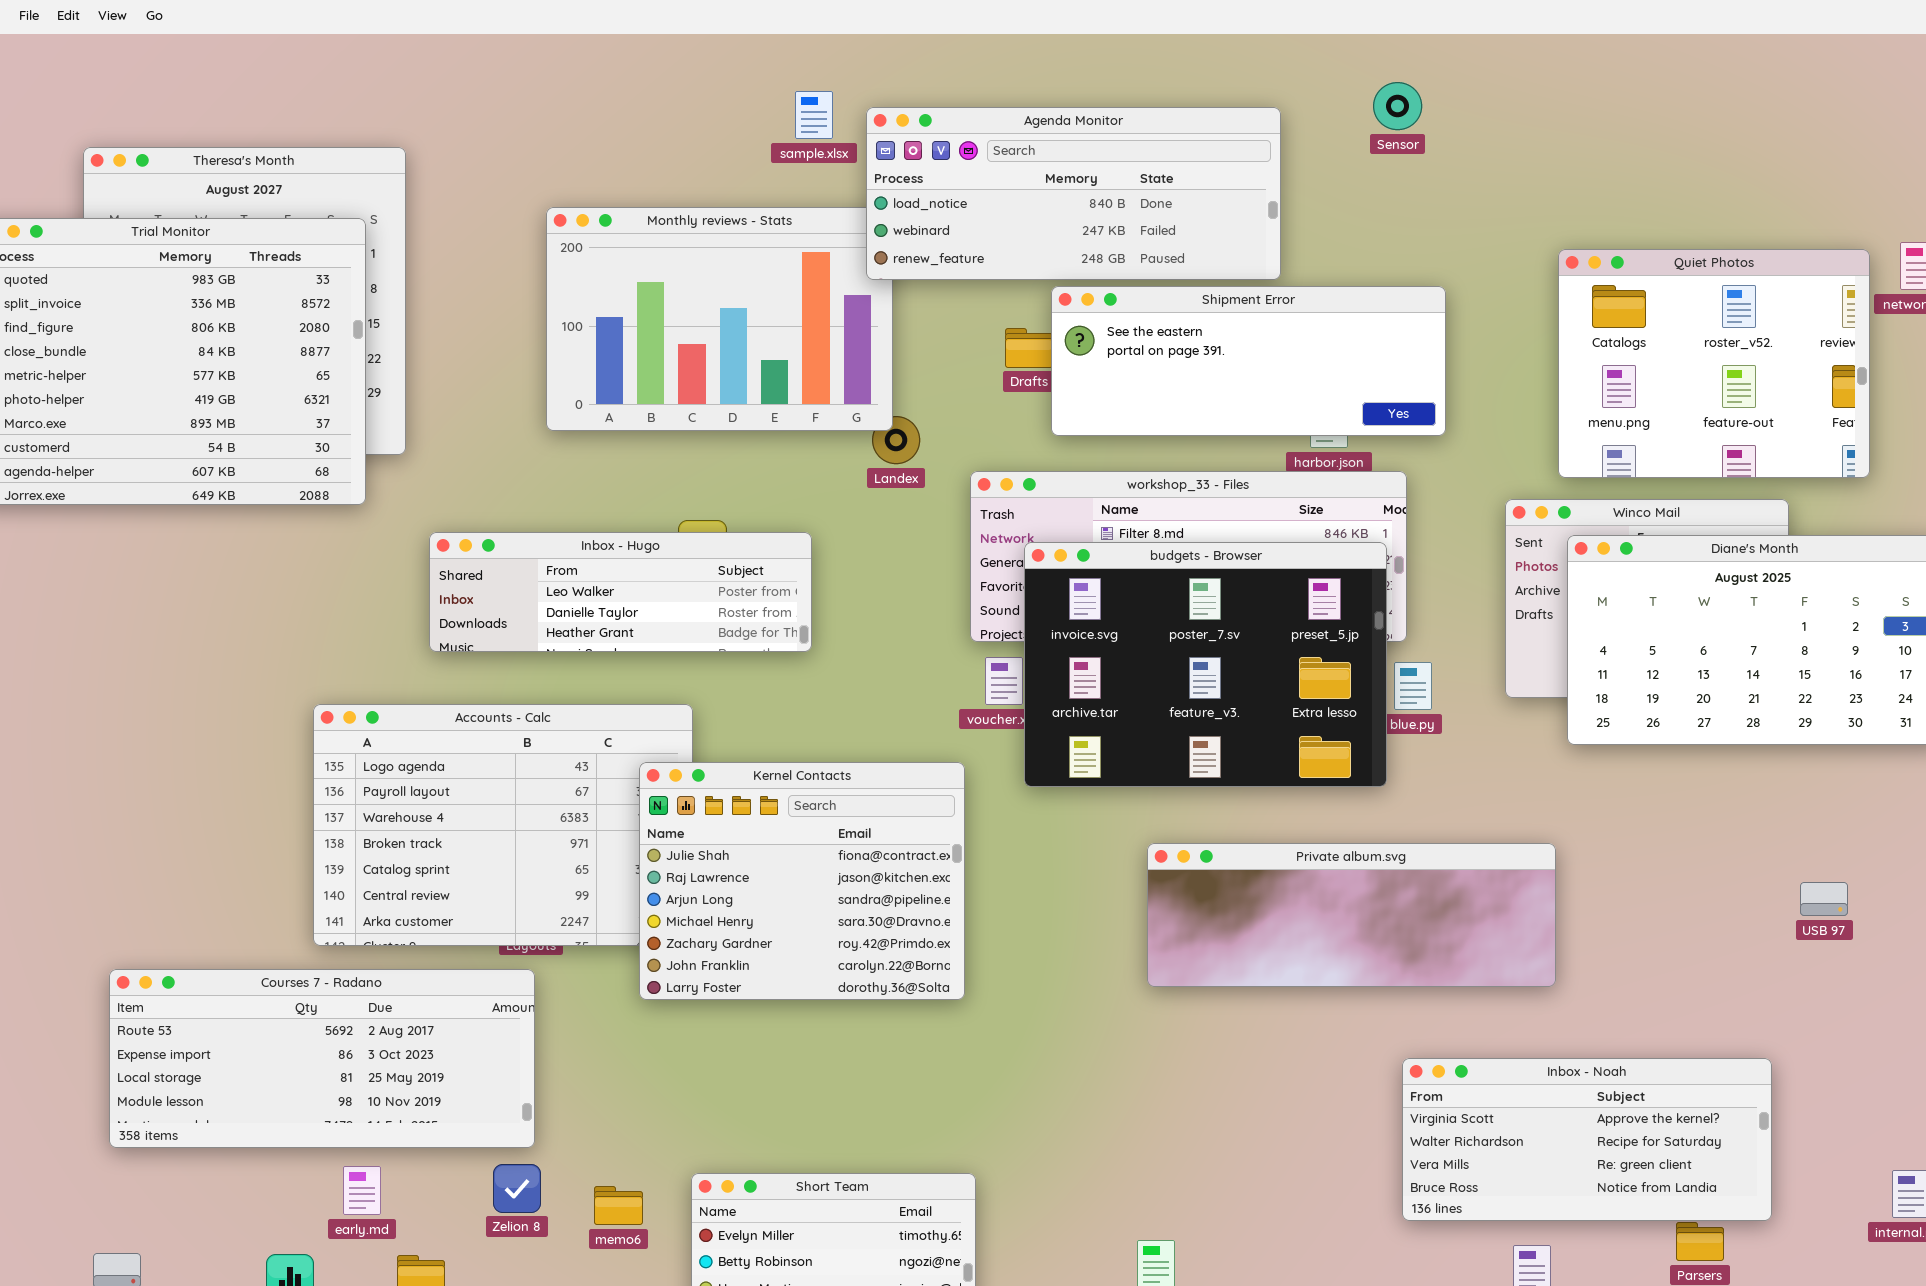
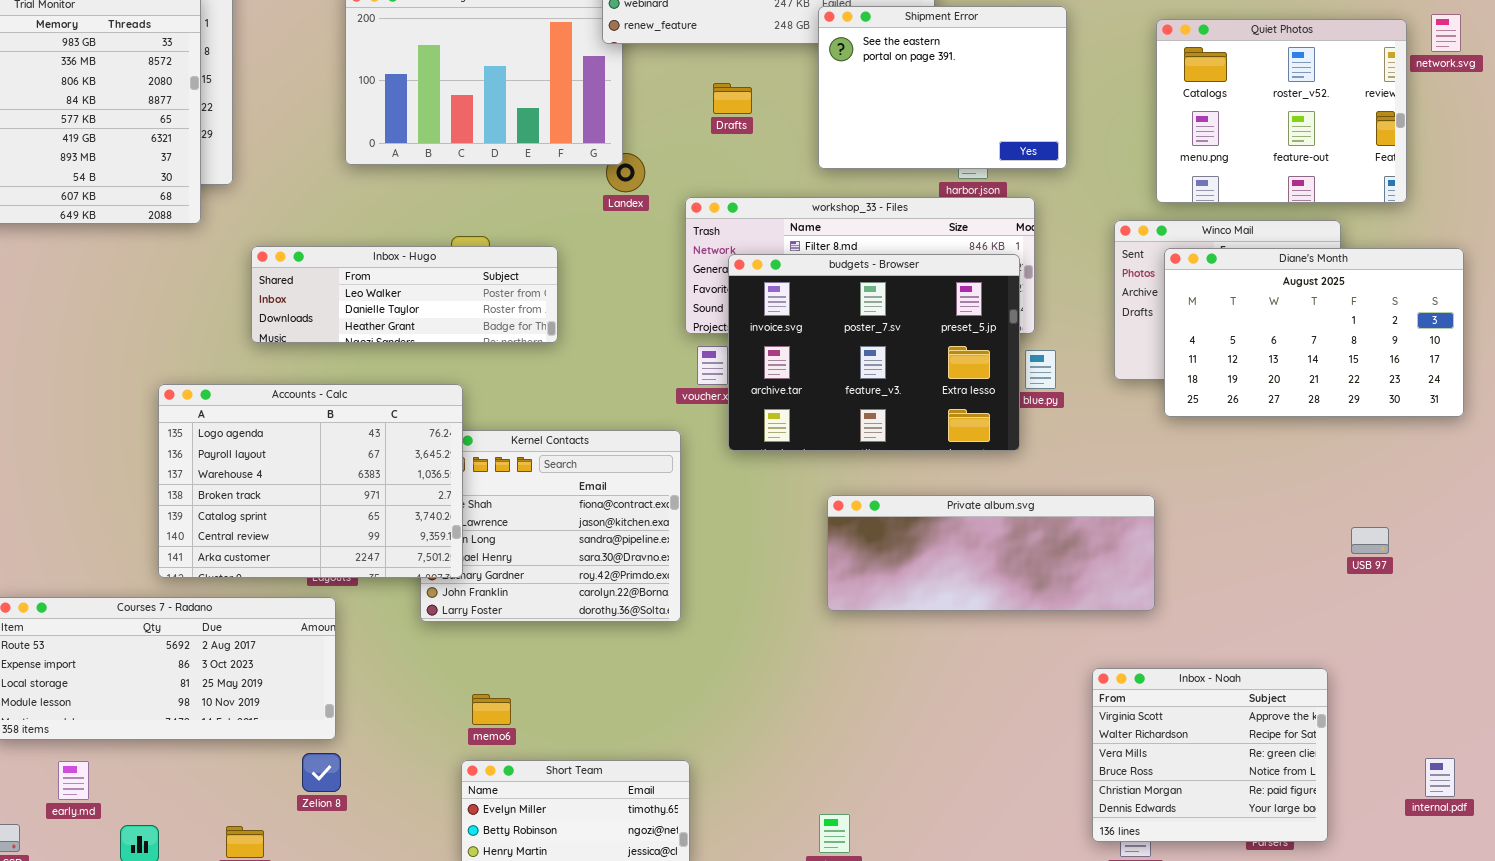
Shipment Error: [1051,286,1446,436] -> [818,6,1067,169], resized
Accounts - Calc: [313,704,693,946] -> [158,384,463,578], raised
Inbox - Noah: [1402,1058,1772,1221] -> [1092,668,1328,842], resized
early.md: [343,1166,381,1215] -> [58,761,89,800], moved
memo6: [594,1186,643,1225] -> [472,694,511,725], moved

